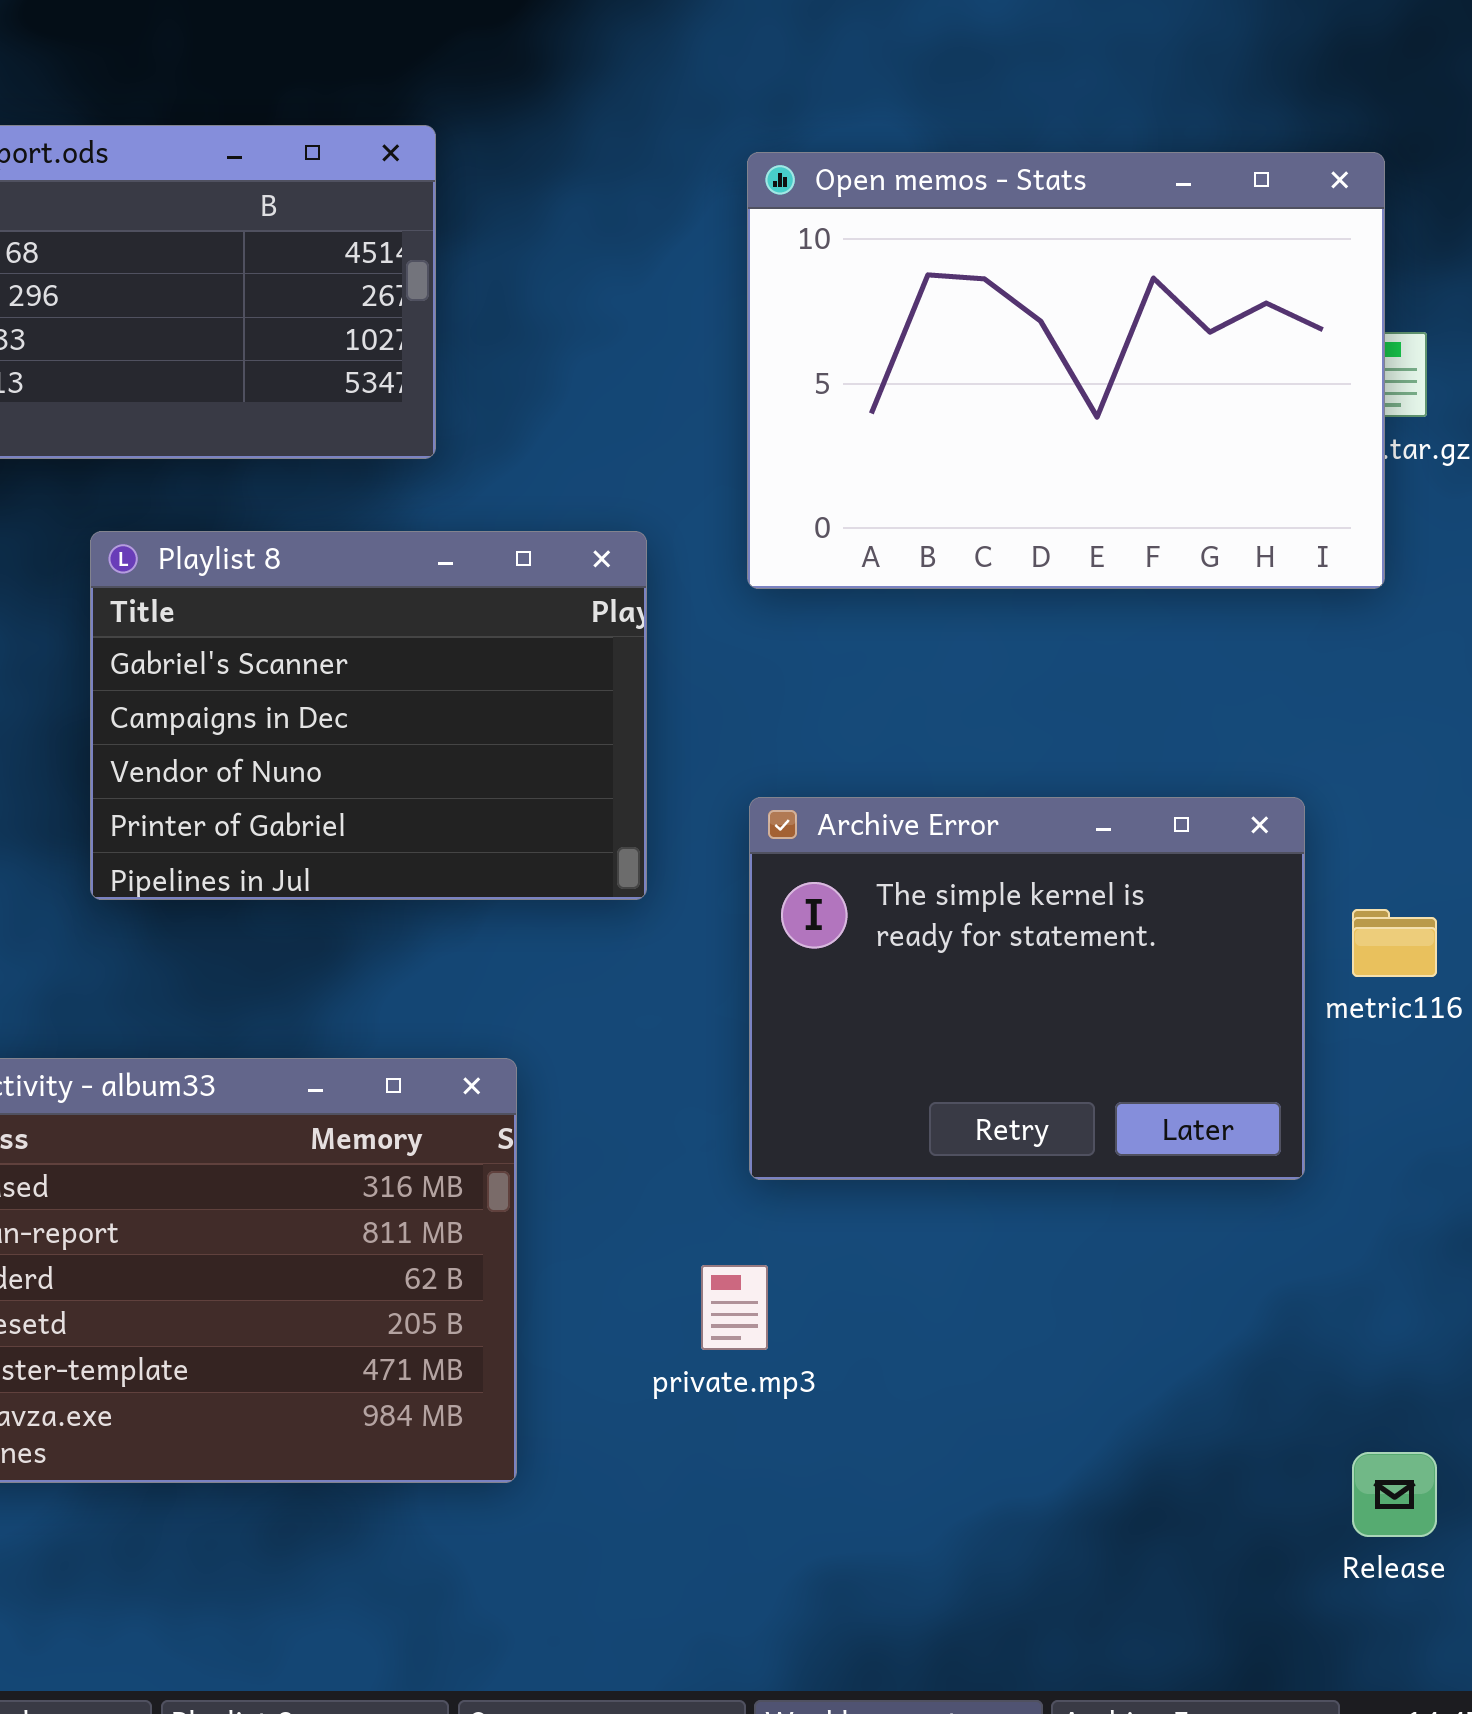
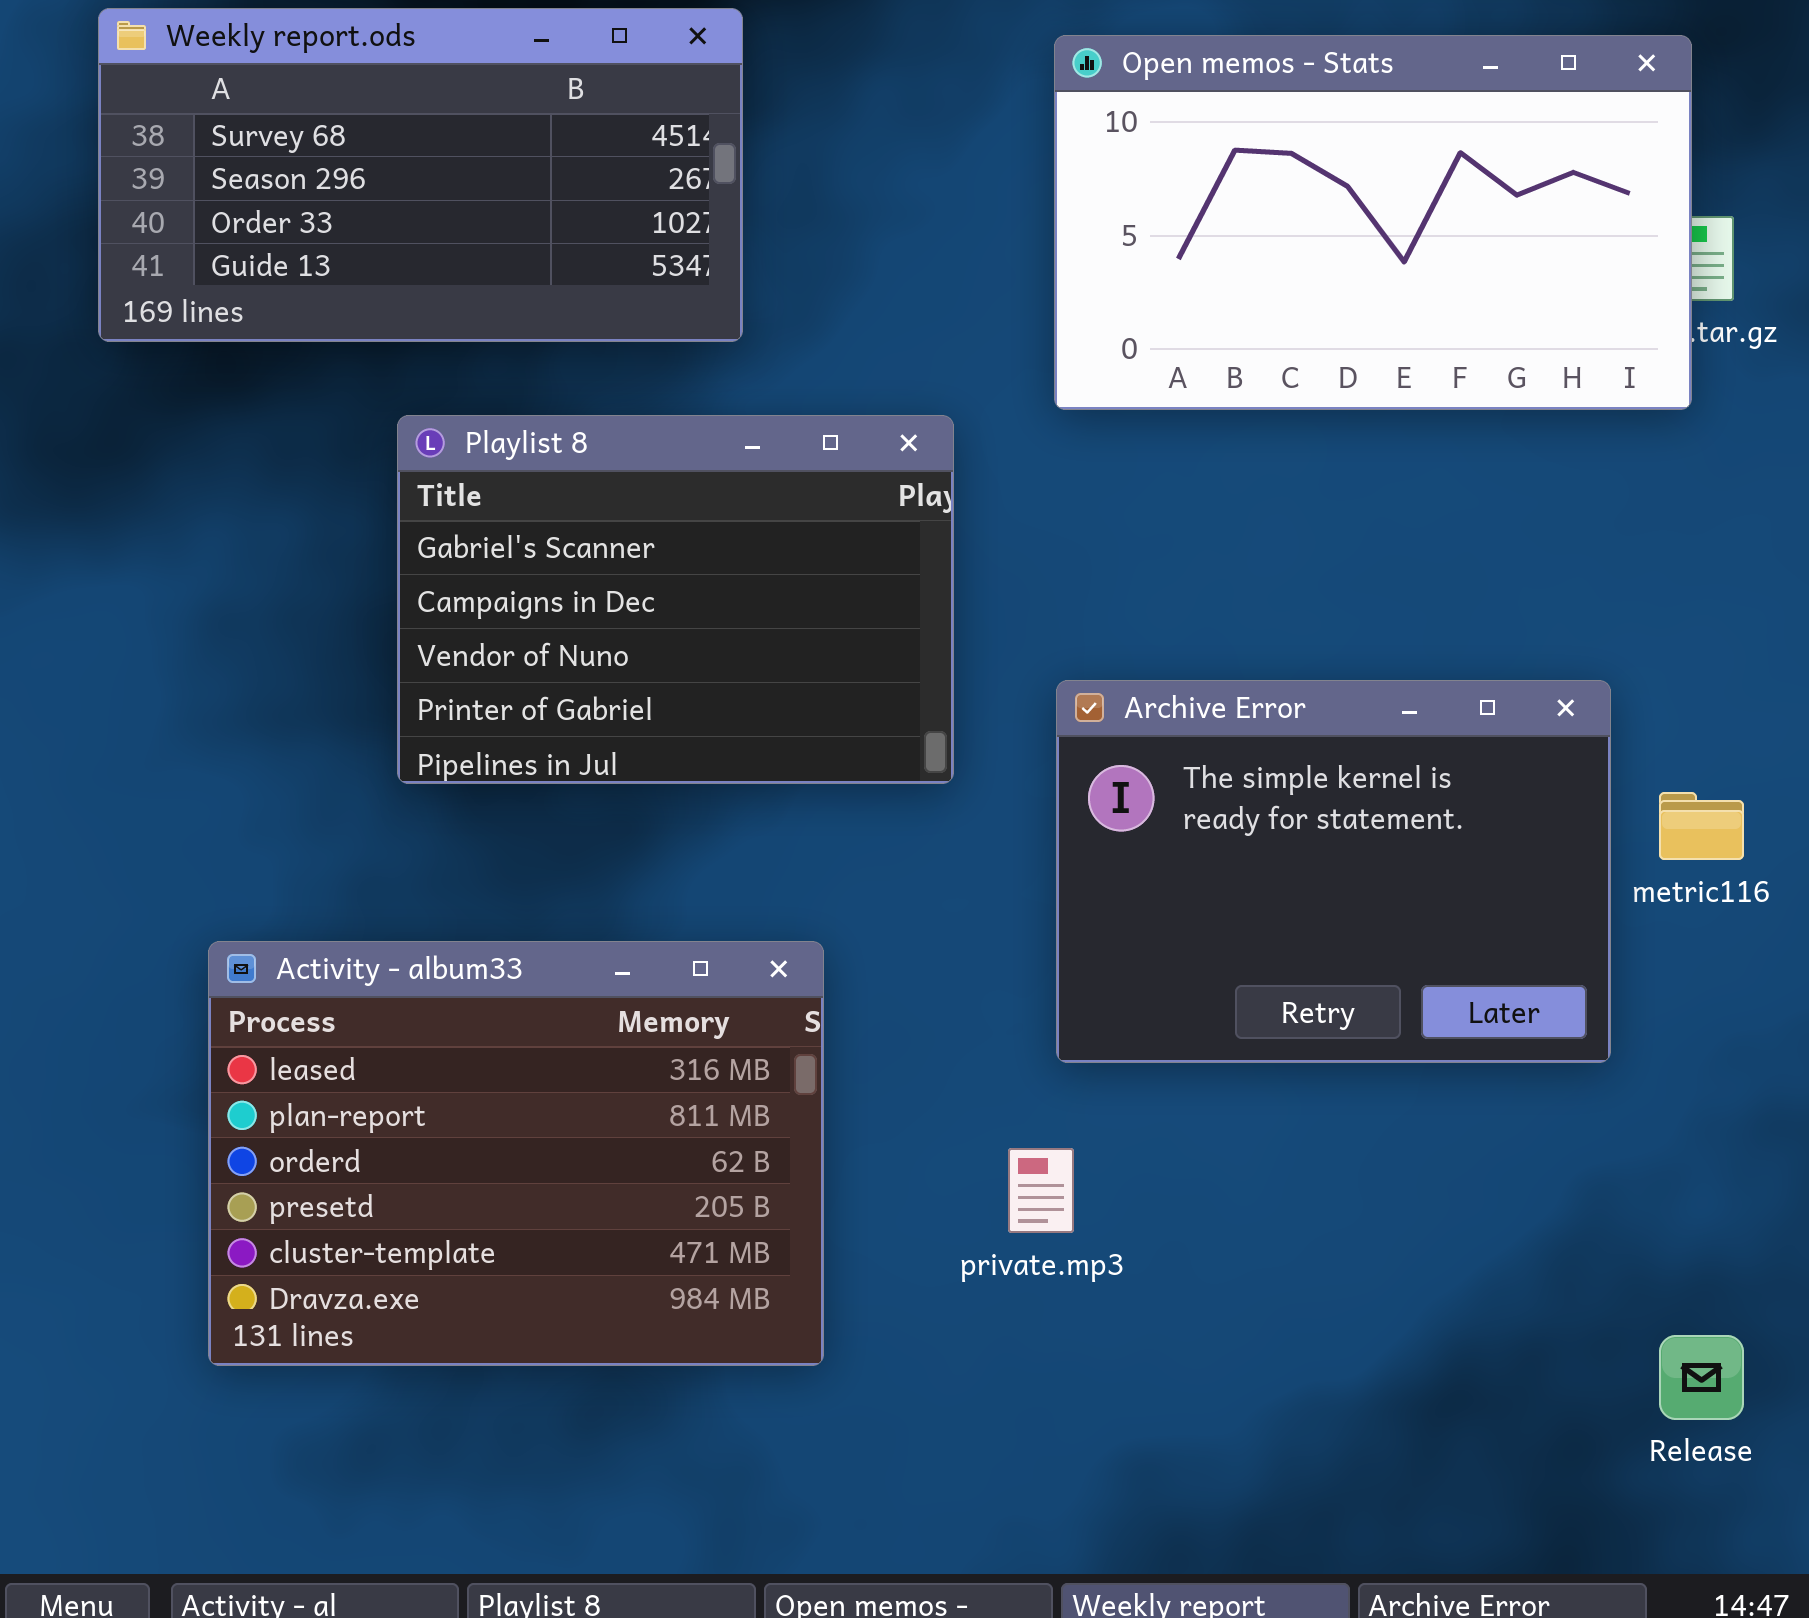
Open memos - Stats: [747,152,1385,589] -> [1054,35,1692,410], resized

